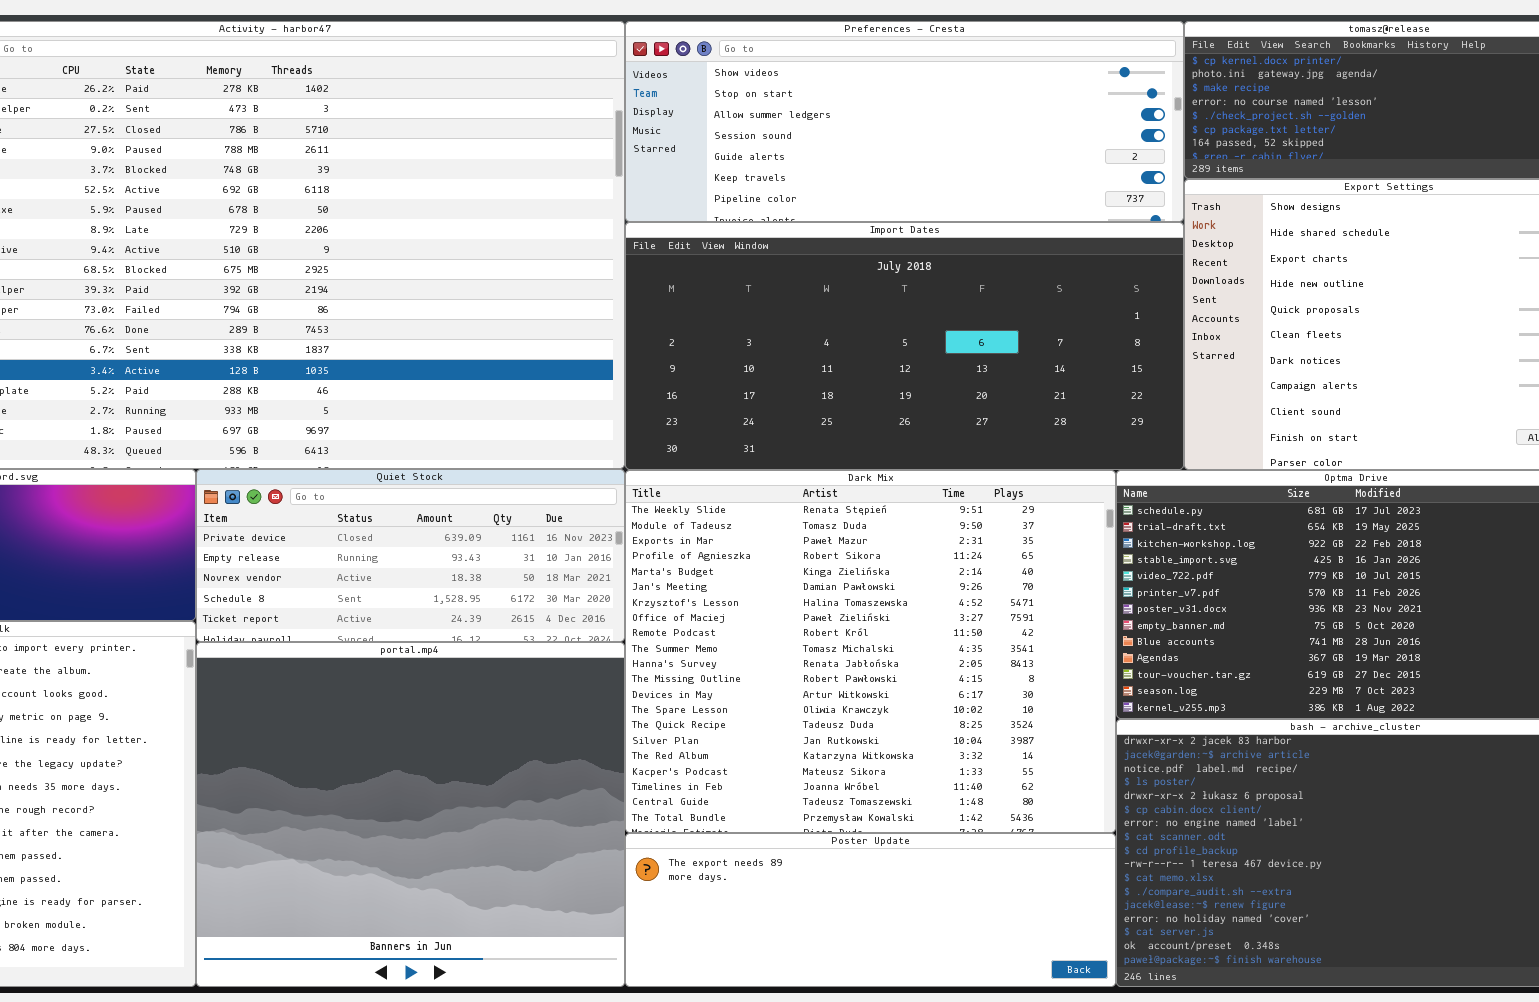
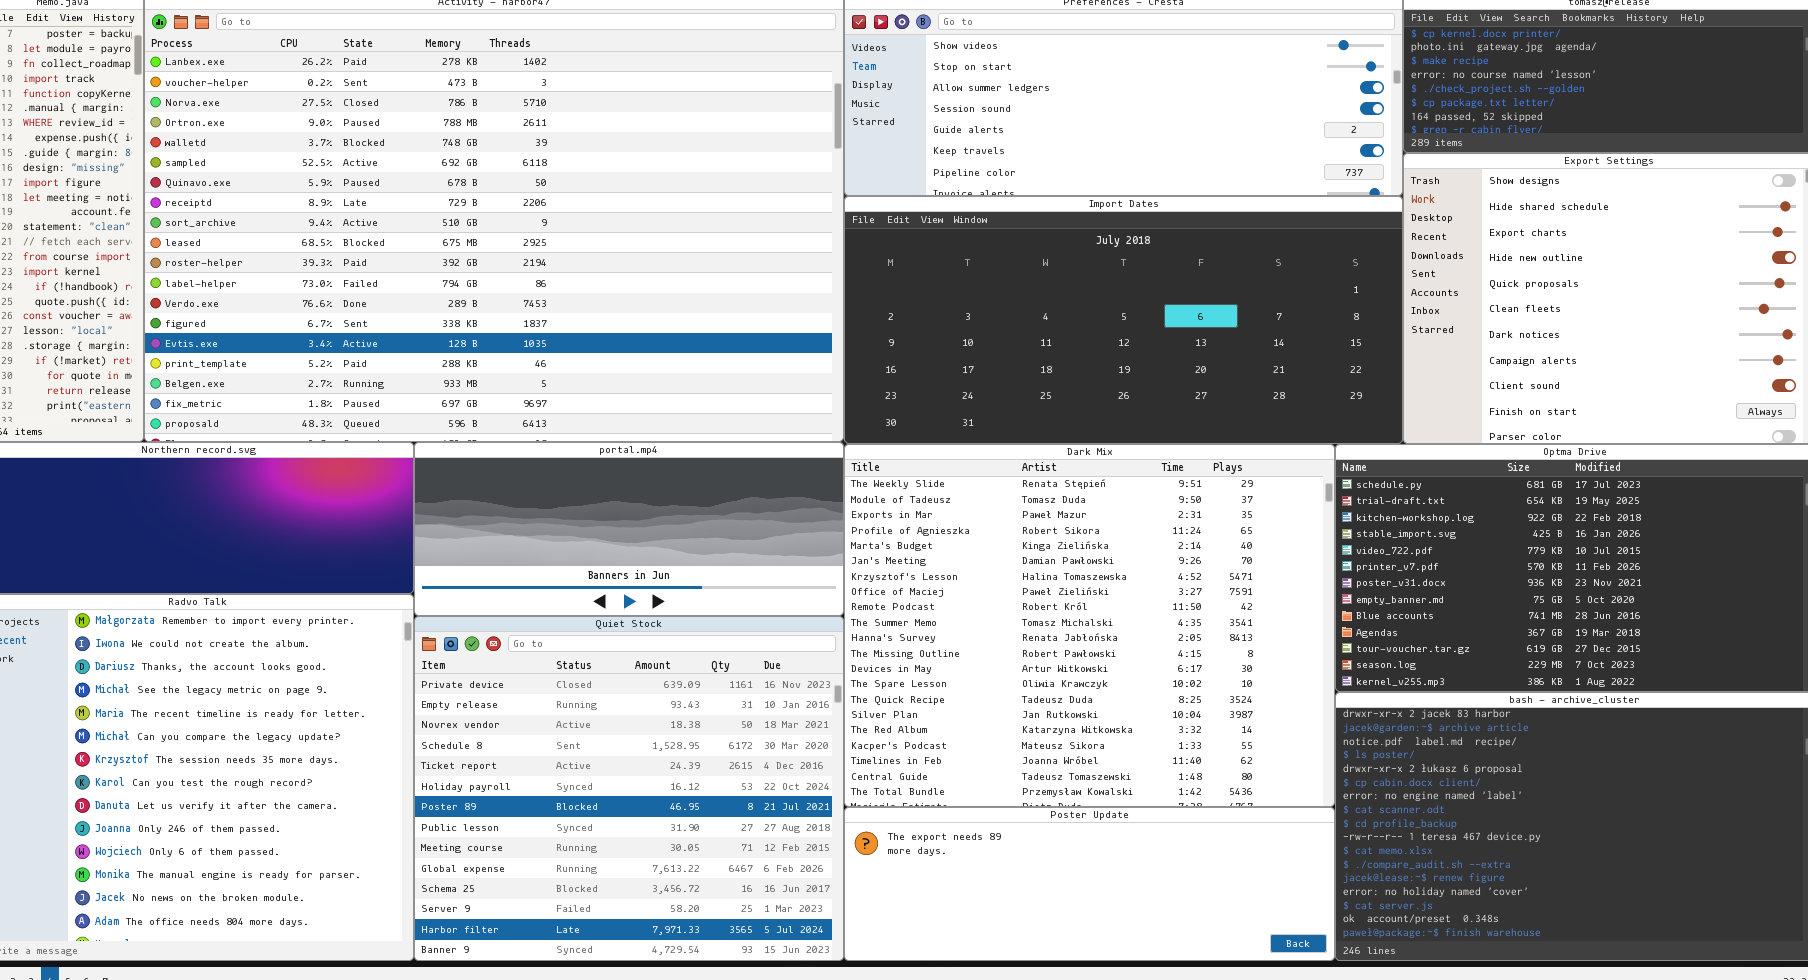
Quiet Stock: [196,469,625,642] -> [414,616,844,961], moved, resized
portal.mp4: [196,642,625,987] -> [414,442,844,616], moved, resized

